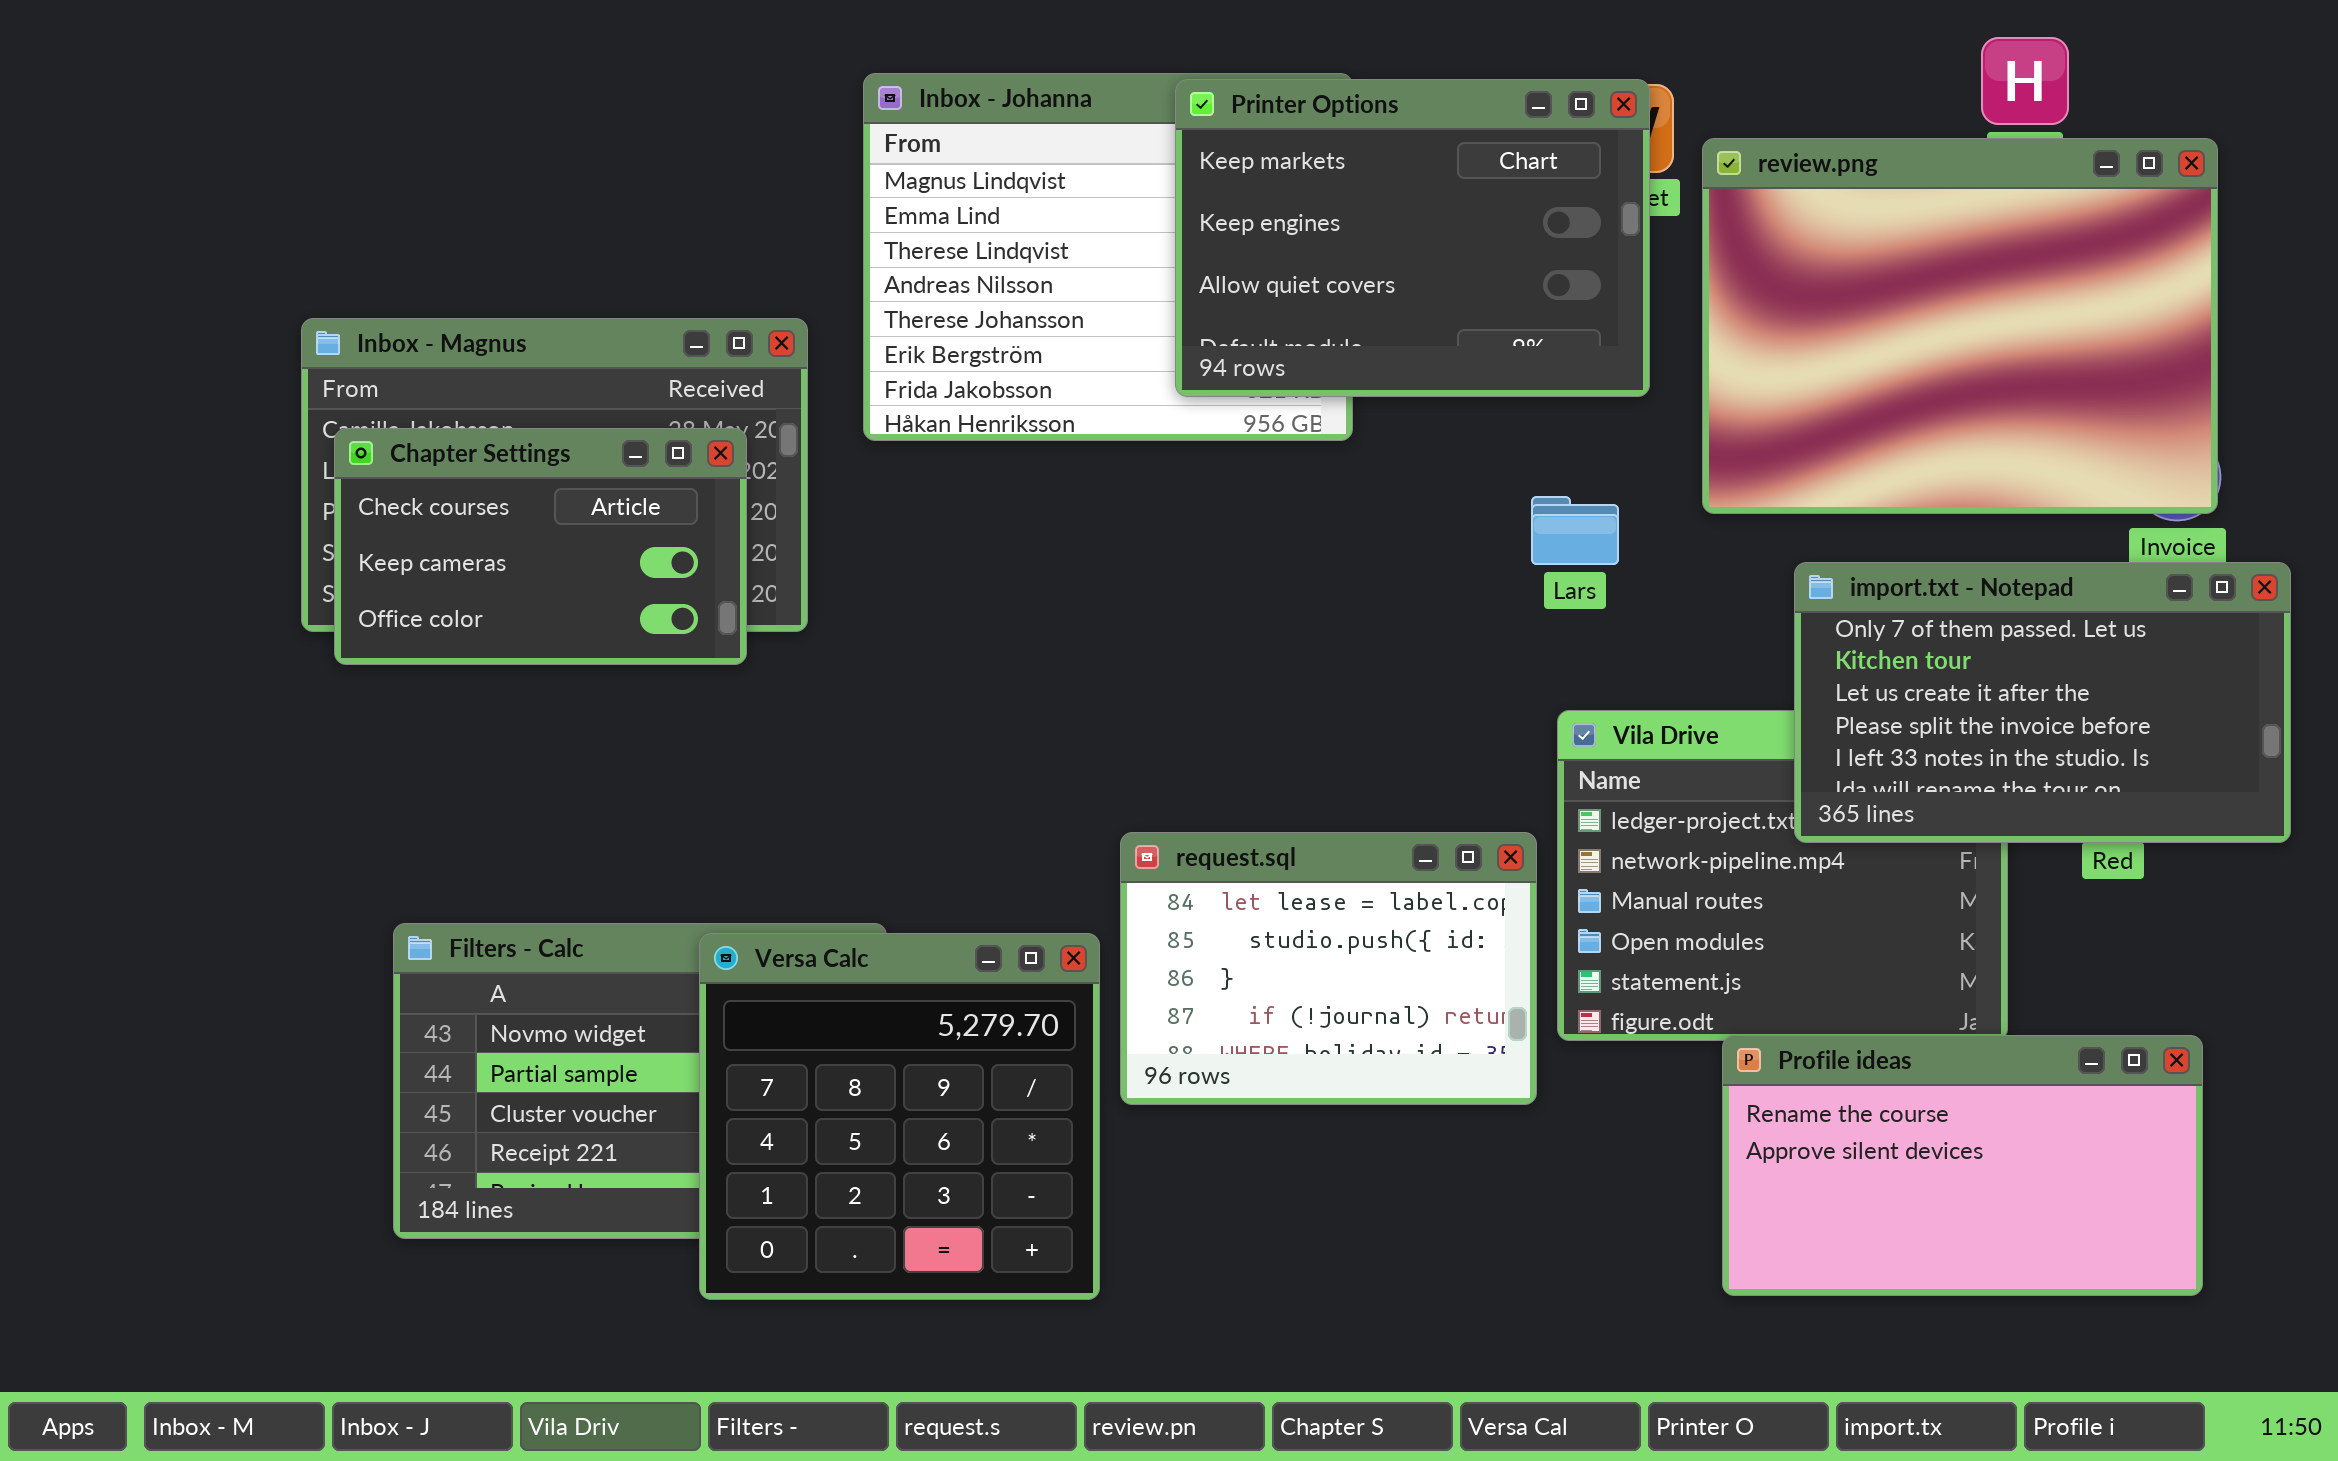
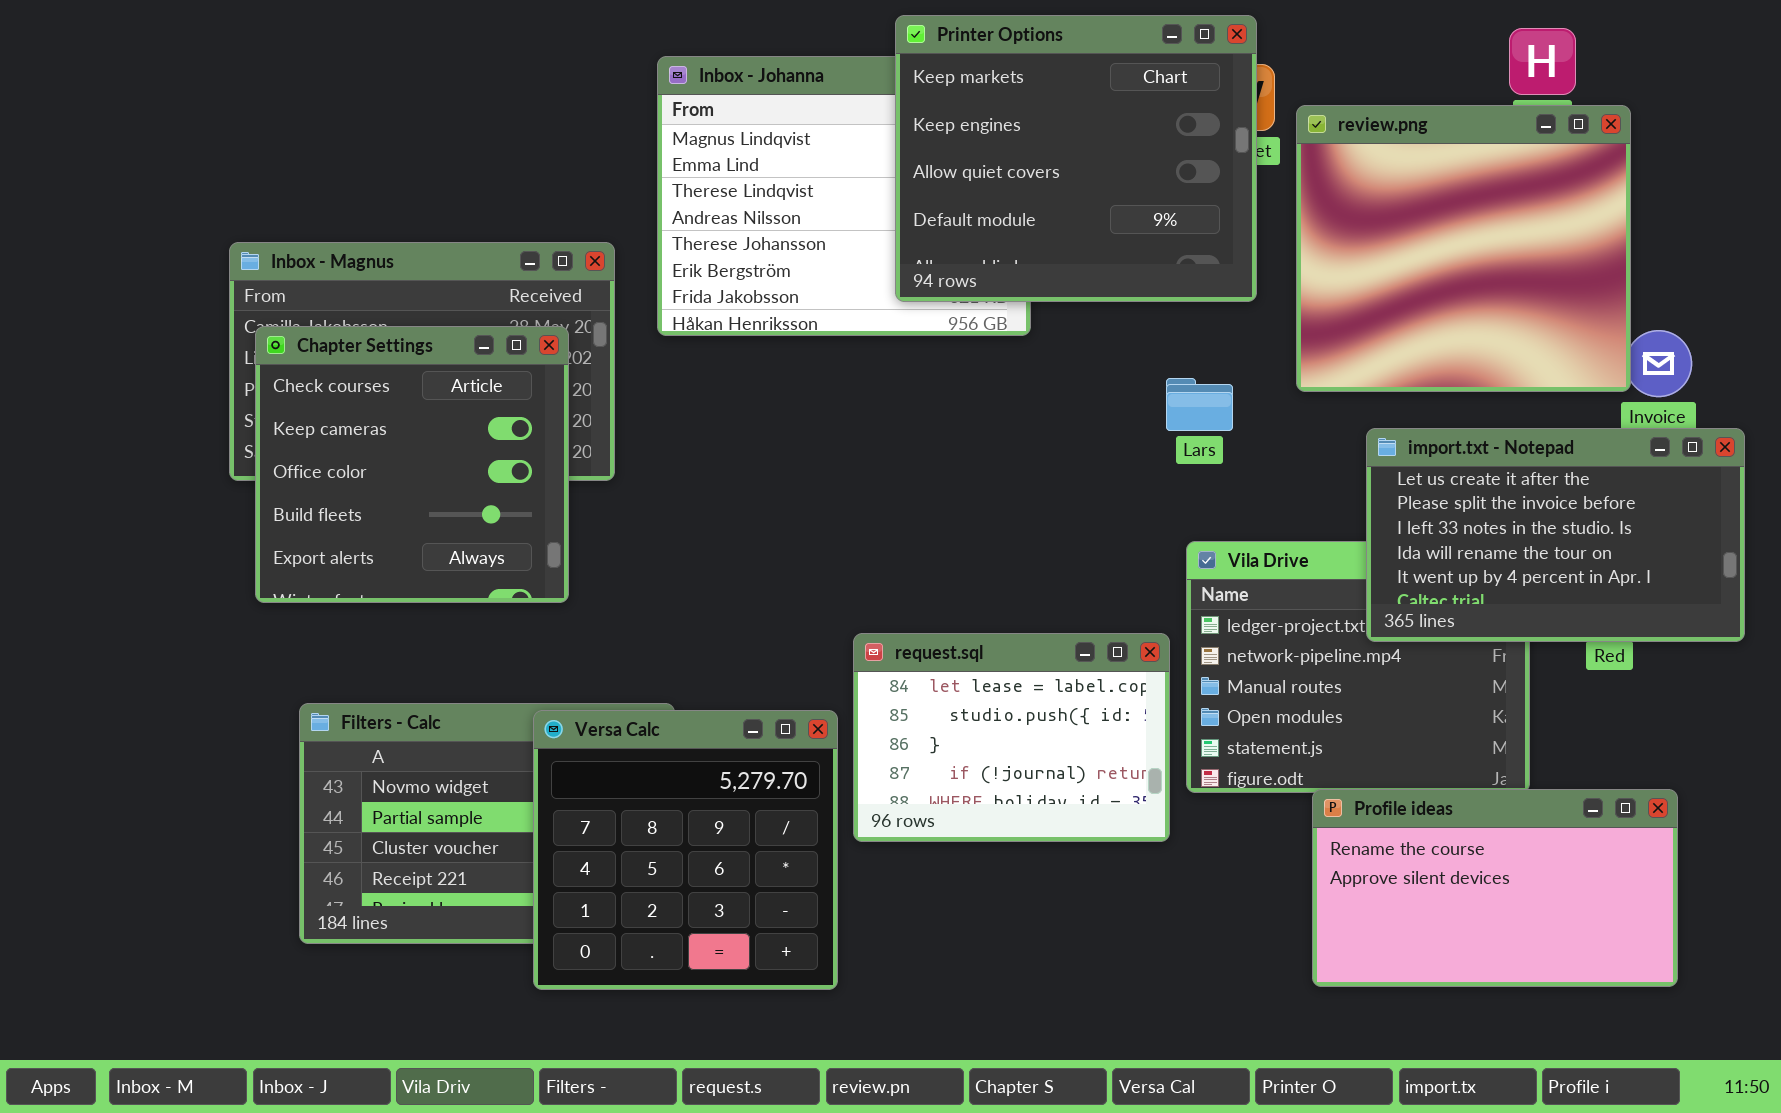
Printer Options: [1175,79,1650,397] -> [895,15,1257,302], resized
review.png: [1702,138,2218,514] -> [1296,105,1631,392], resized
Chapter Settings: [334,428,747,665] -> [255,326,569,603], resized
import.txt - Notepad: [1794,562,2291,843] -> [1366,428,1745,642], scrolled down 2 rows

